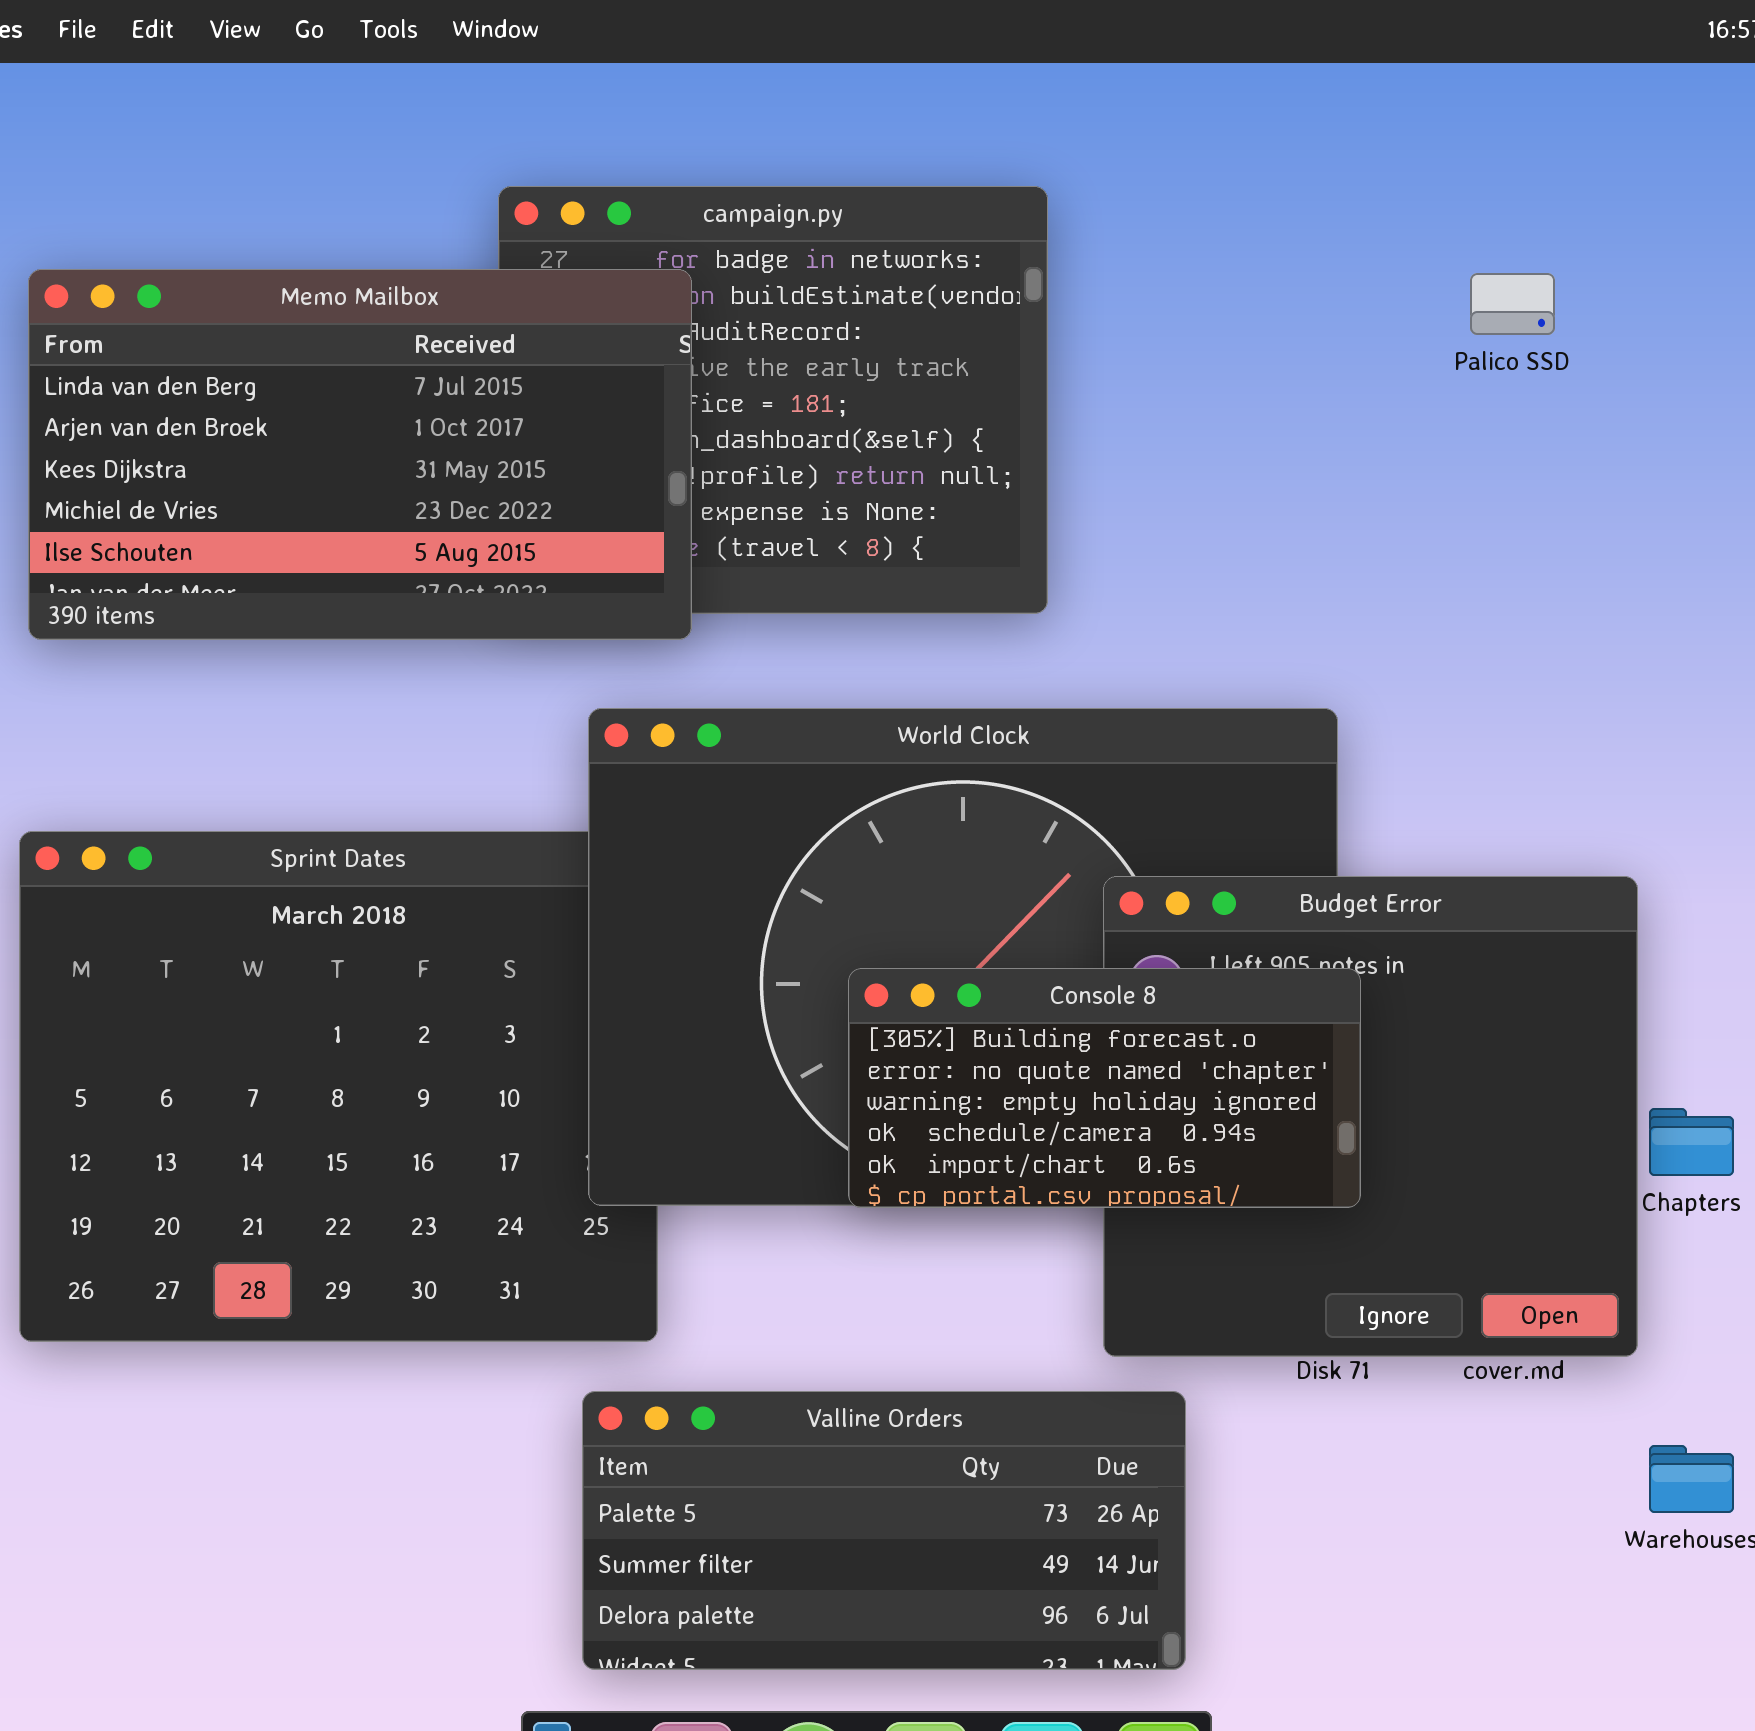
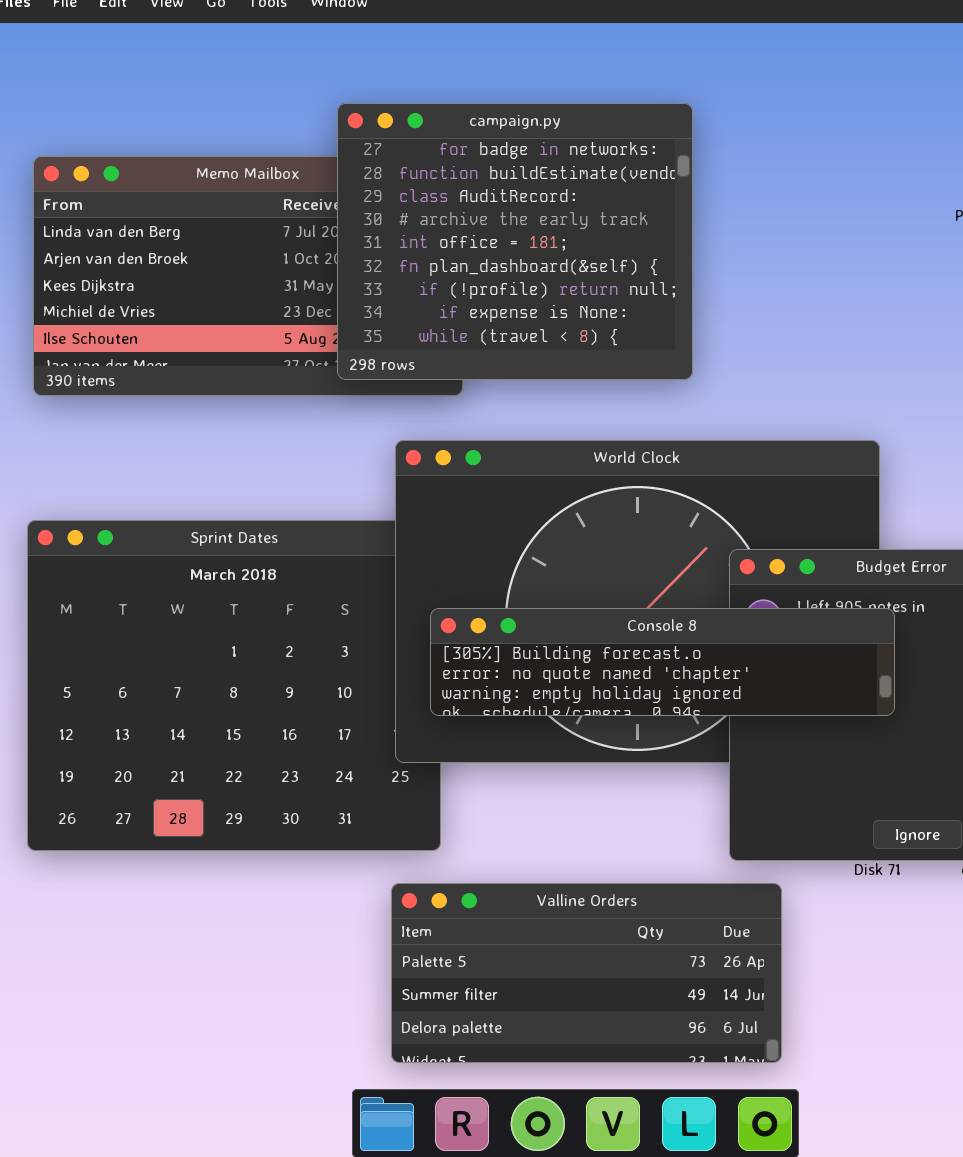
campaign.py: [498,186,1048,614] -> [337,103,693,380], raised
Console 8: [848,968,1361,1208] -> [430,608,895,716], resized

